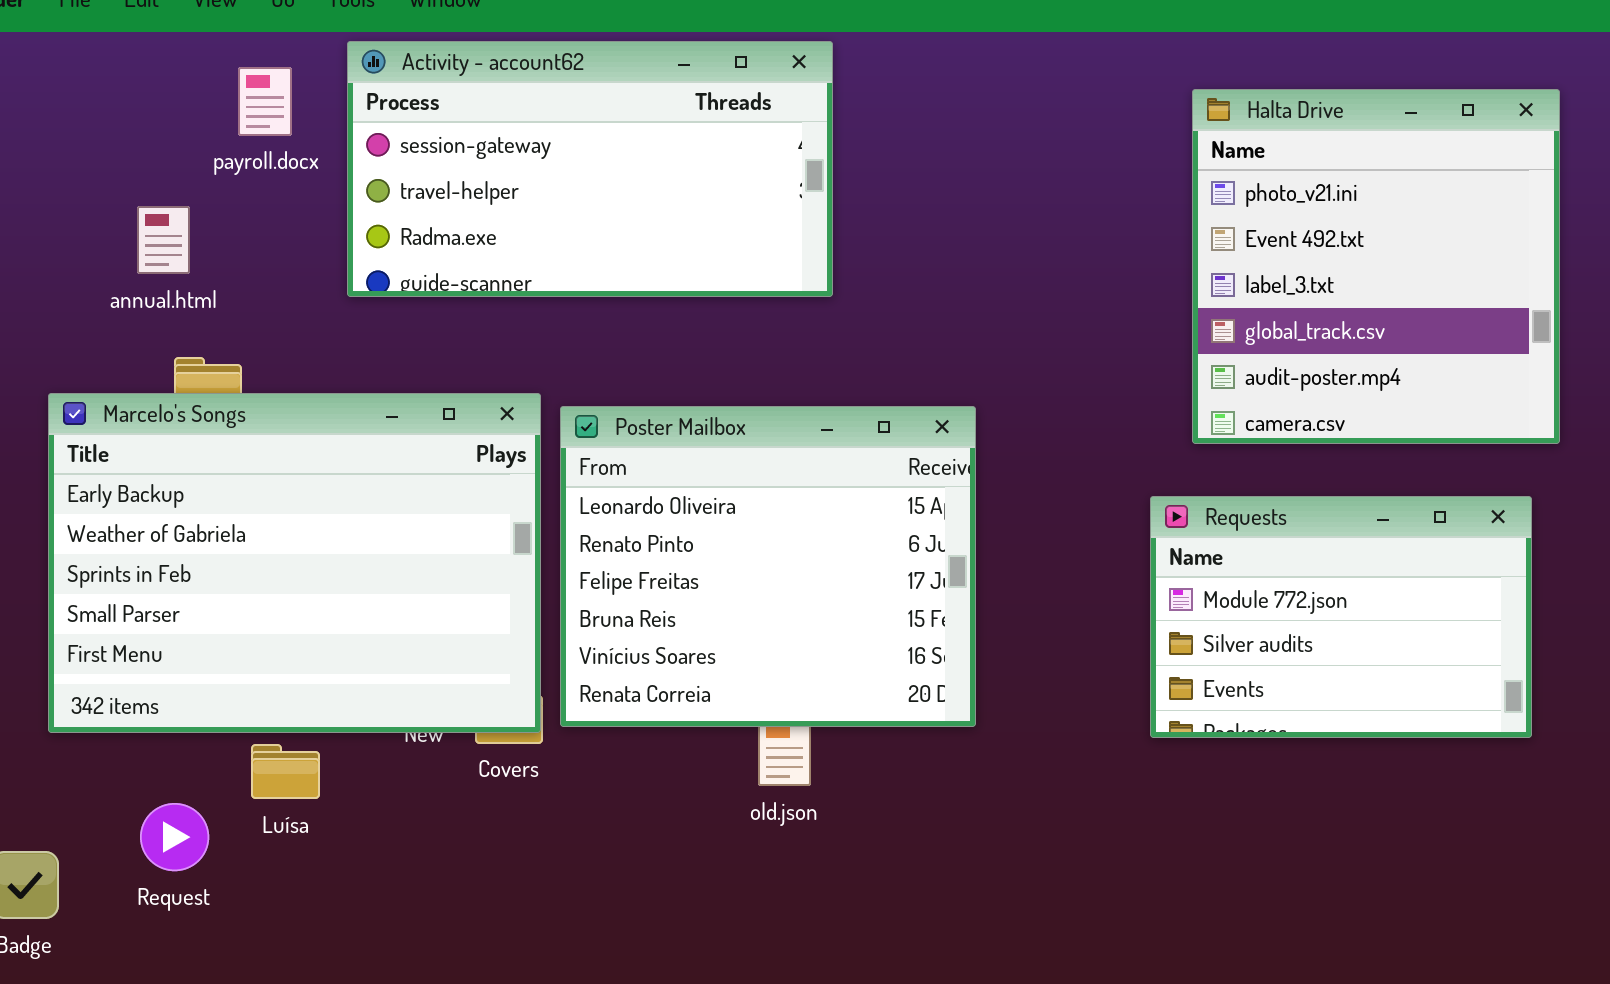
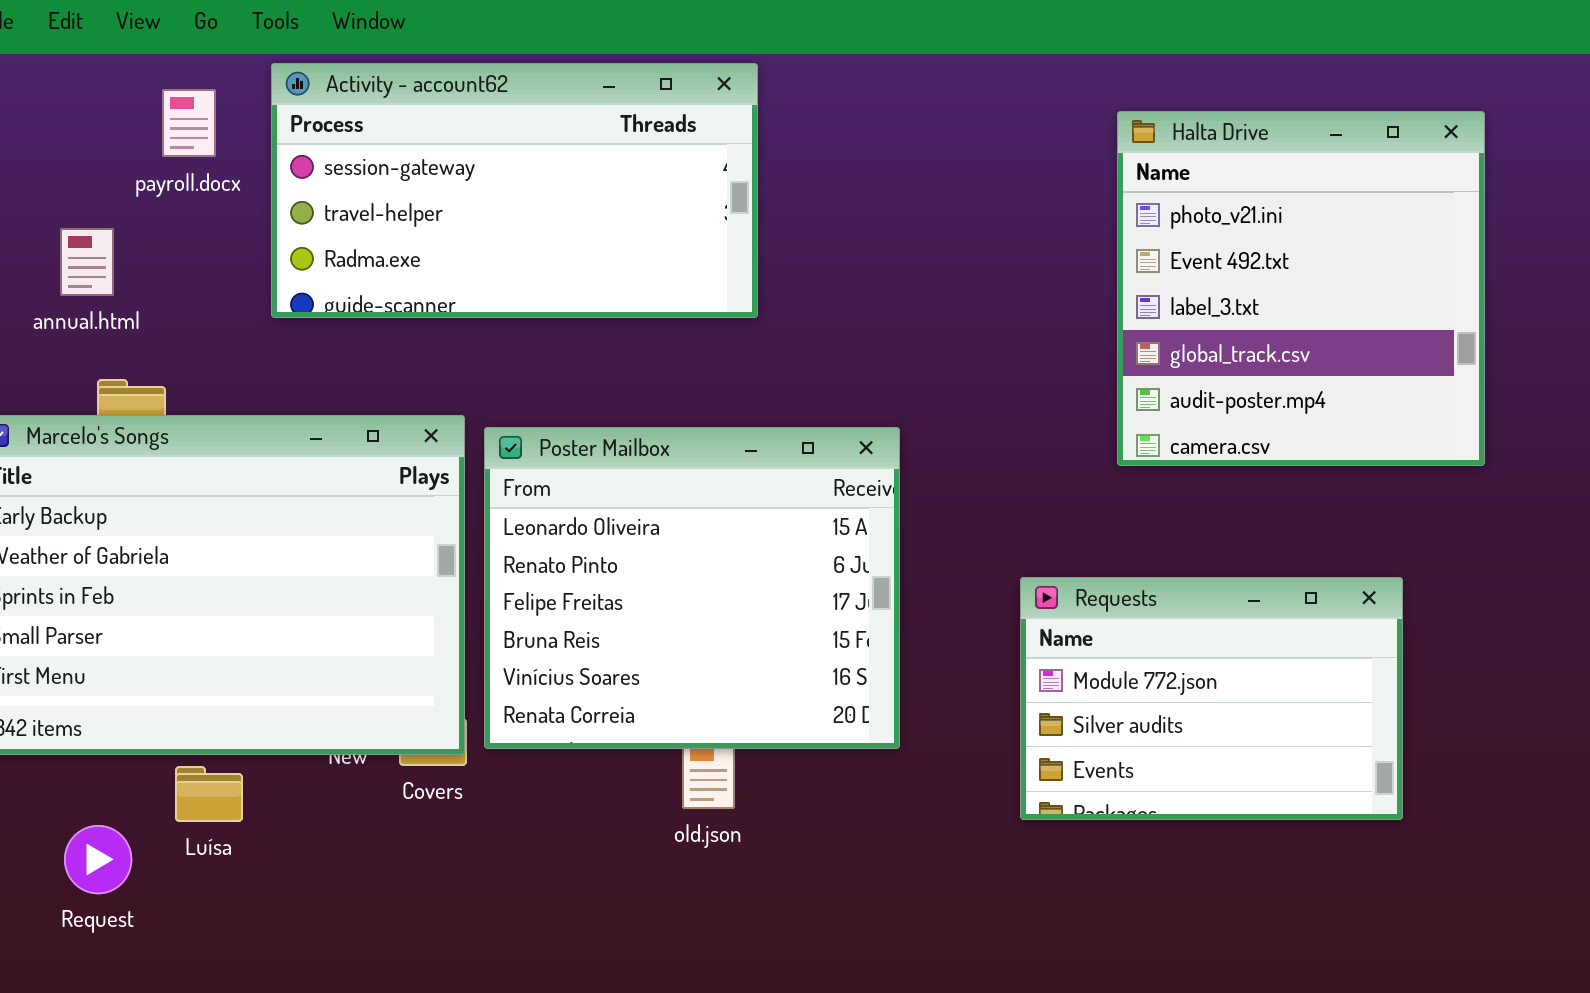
Requests: [1150,496,1532,738] -> [1020,577,1403,820], moved

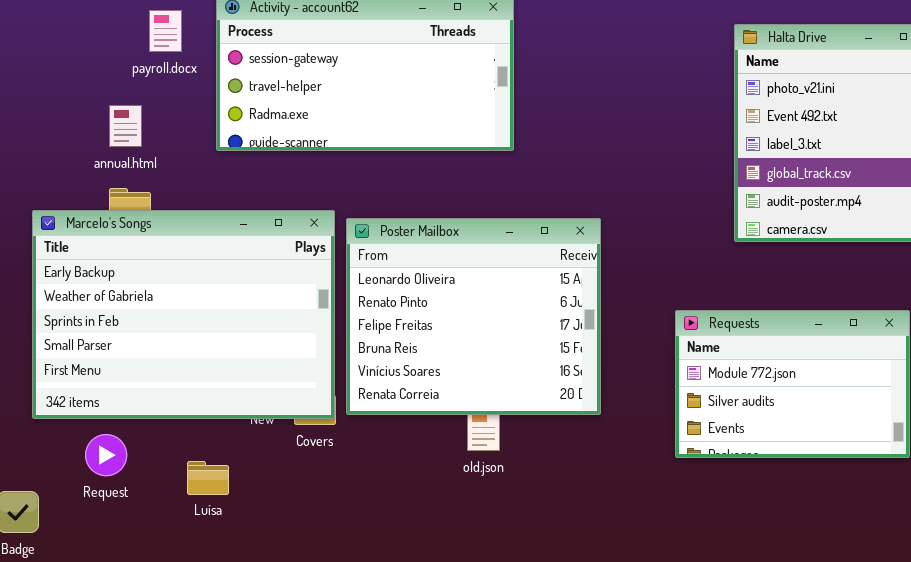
annual.html: [60,228,114,296] -> [109,105,142,147], moved
Luísa: [175,766,243,822] -> [187,461,229,495], moved
Request: [64,825,132,894] -> [85,434,127,476], moved

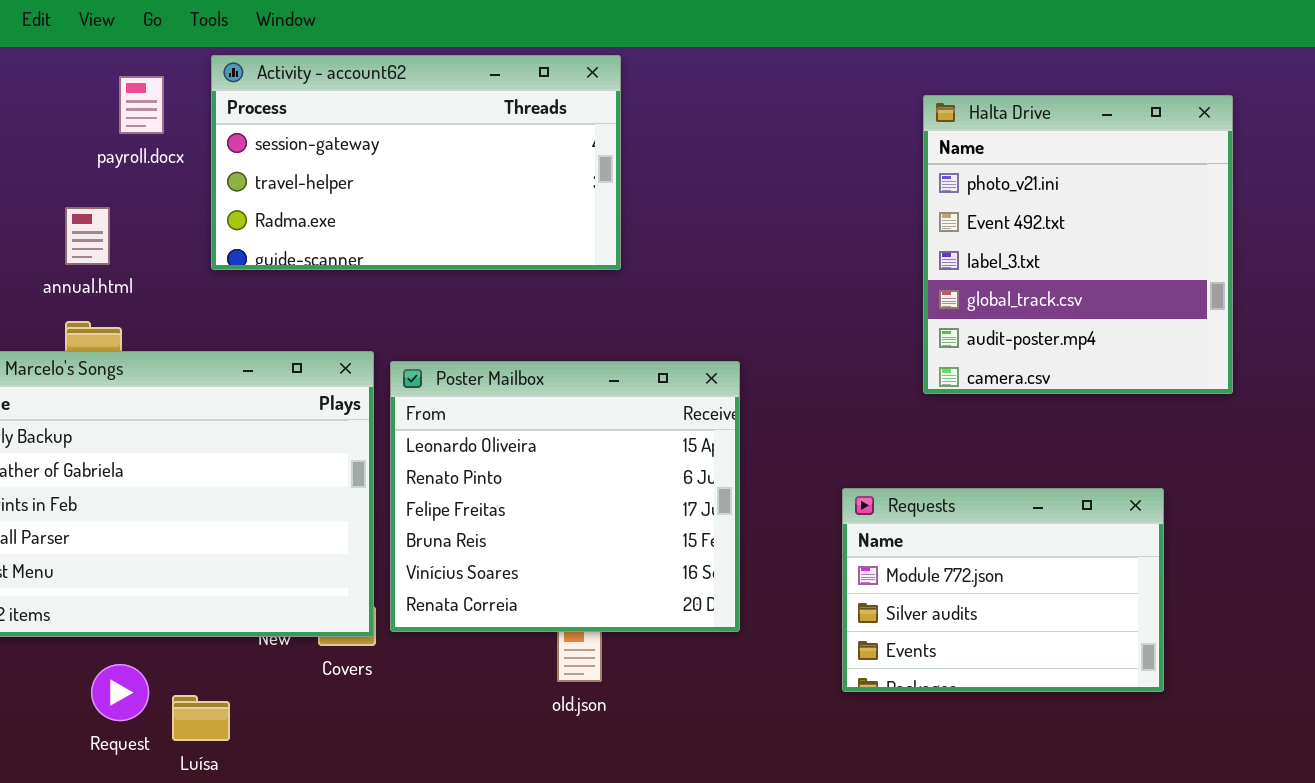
Request: [85,434,127,476] -> [91,664,149,721], moved

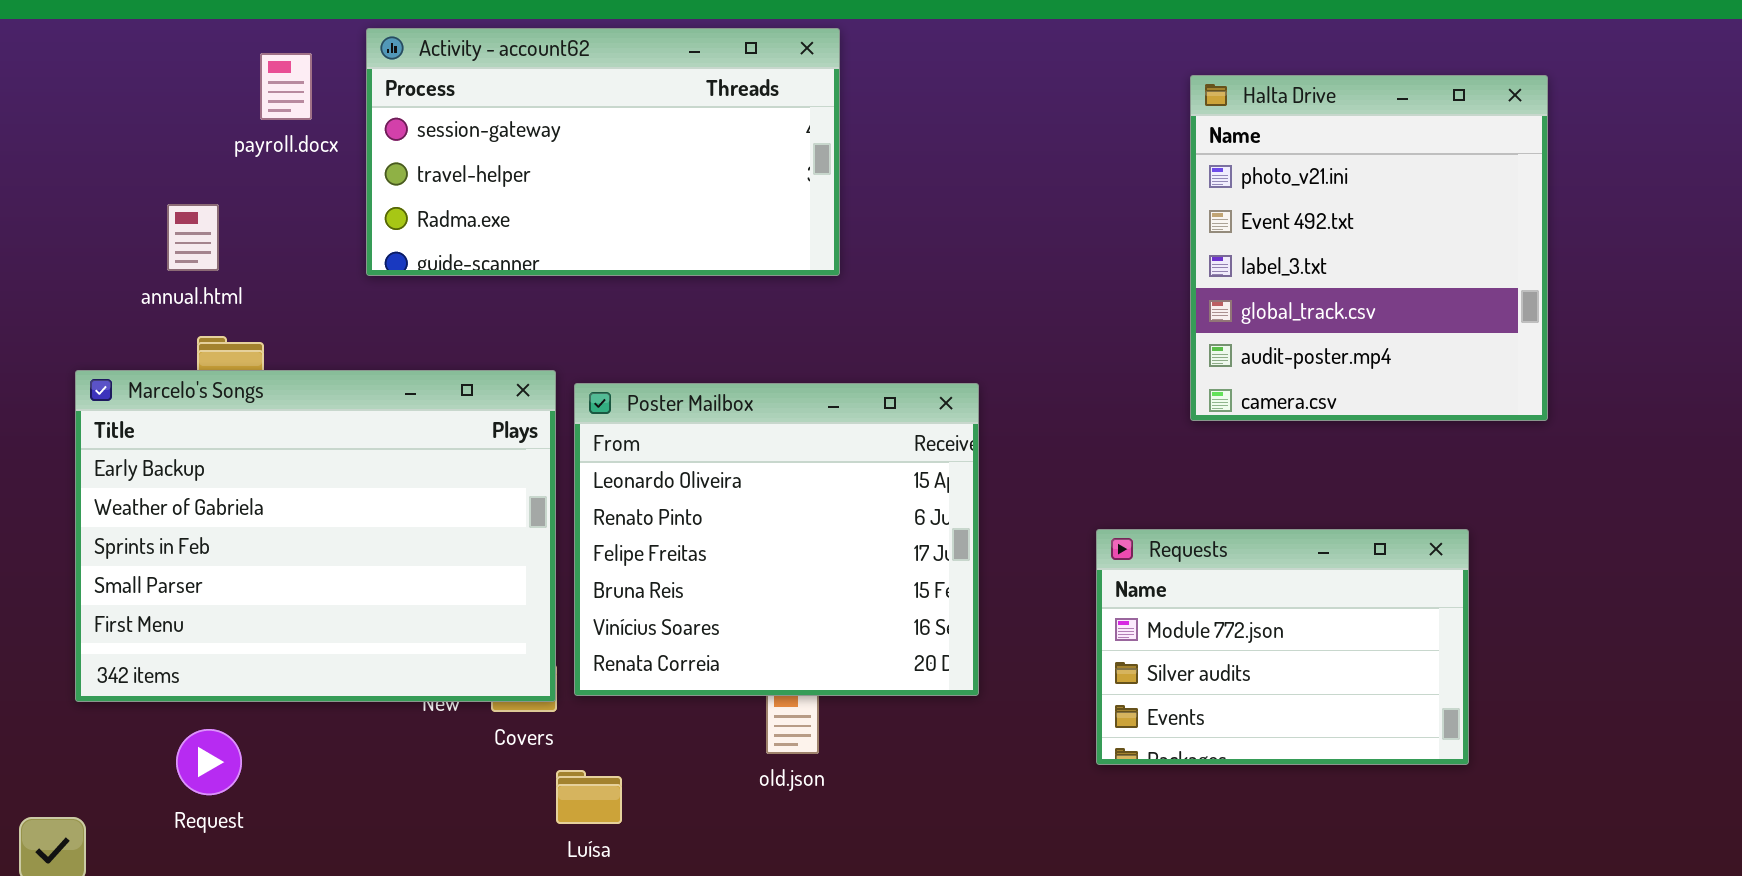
annual.html: [65,207,110,265] -> [167,204,219,271], moved
Request: [91,664,149,721] -> [176,729,242,795], moved
Luísa: [172,695,230,741] -> [556,770,622,824], moved

